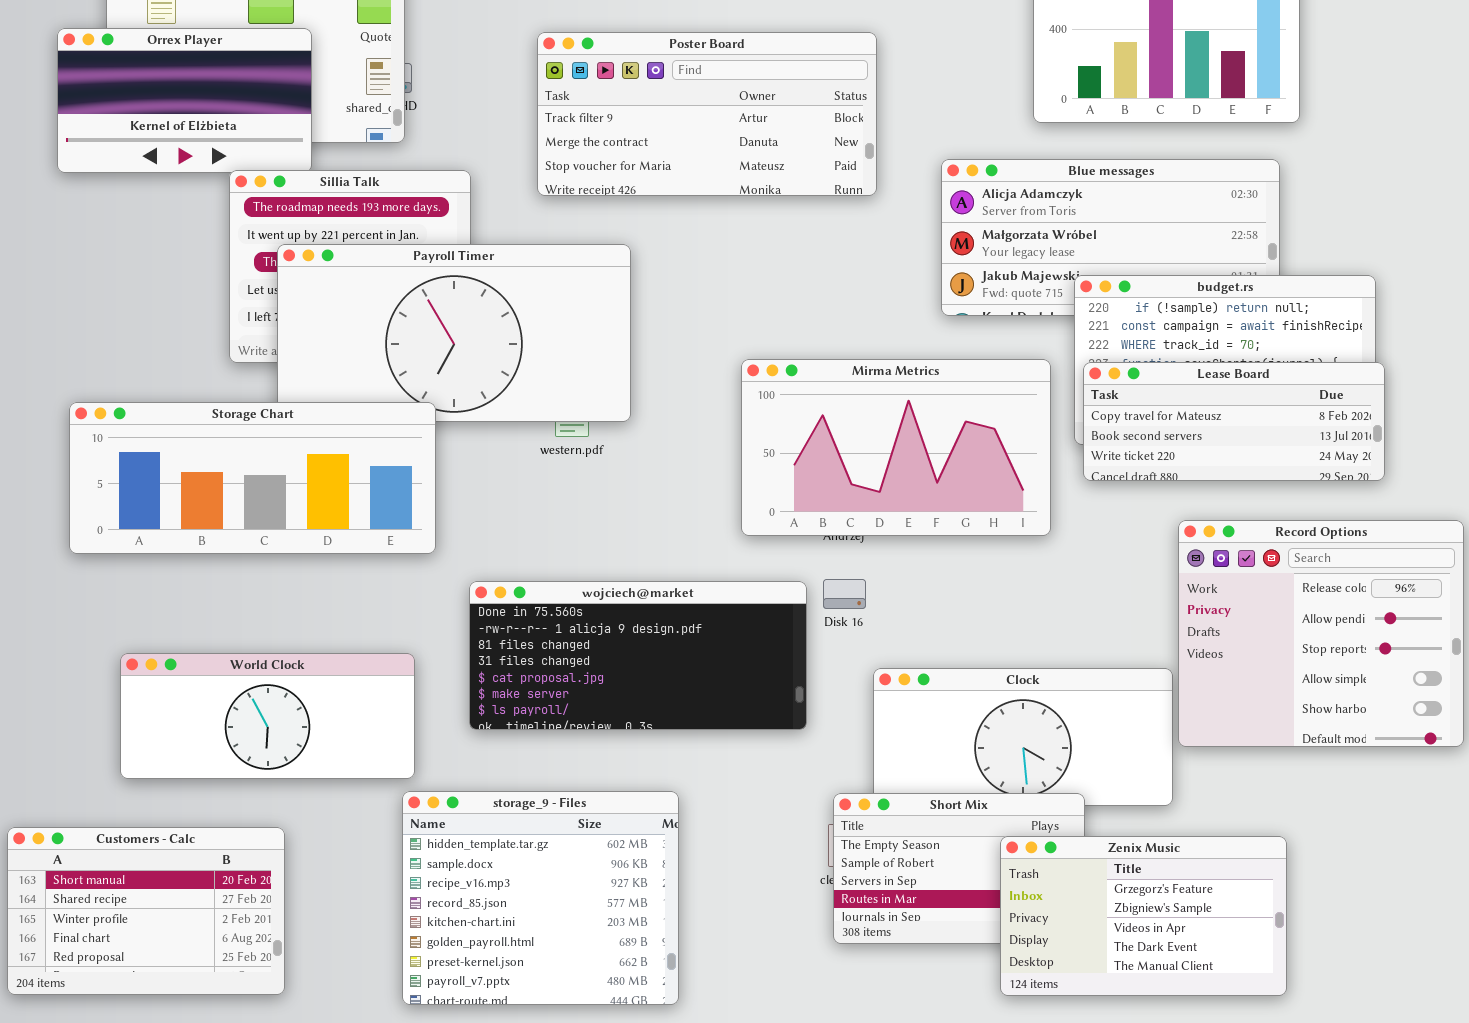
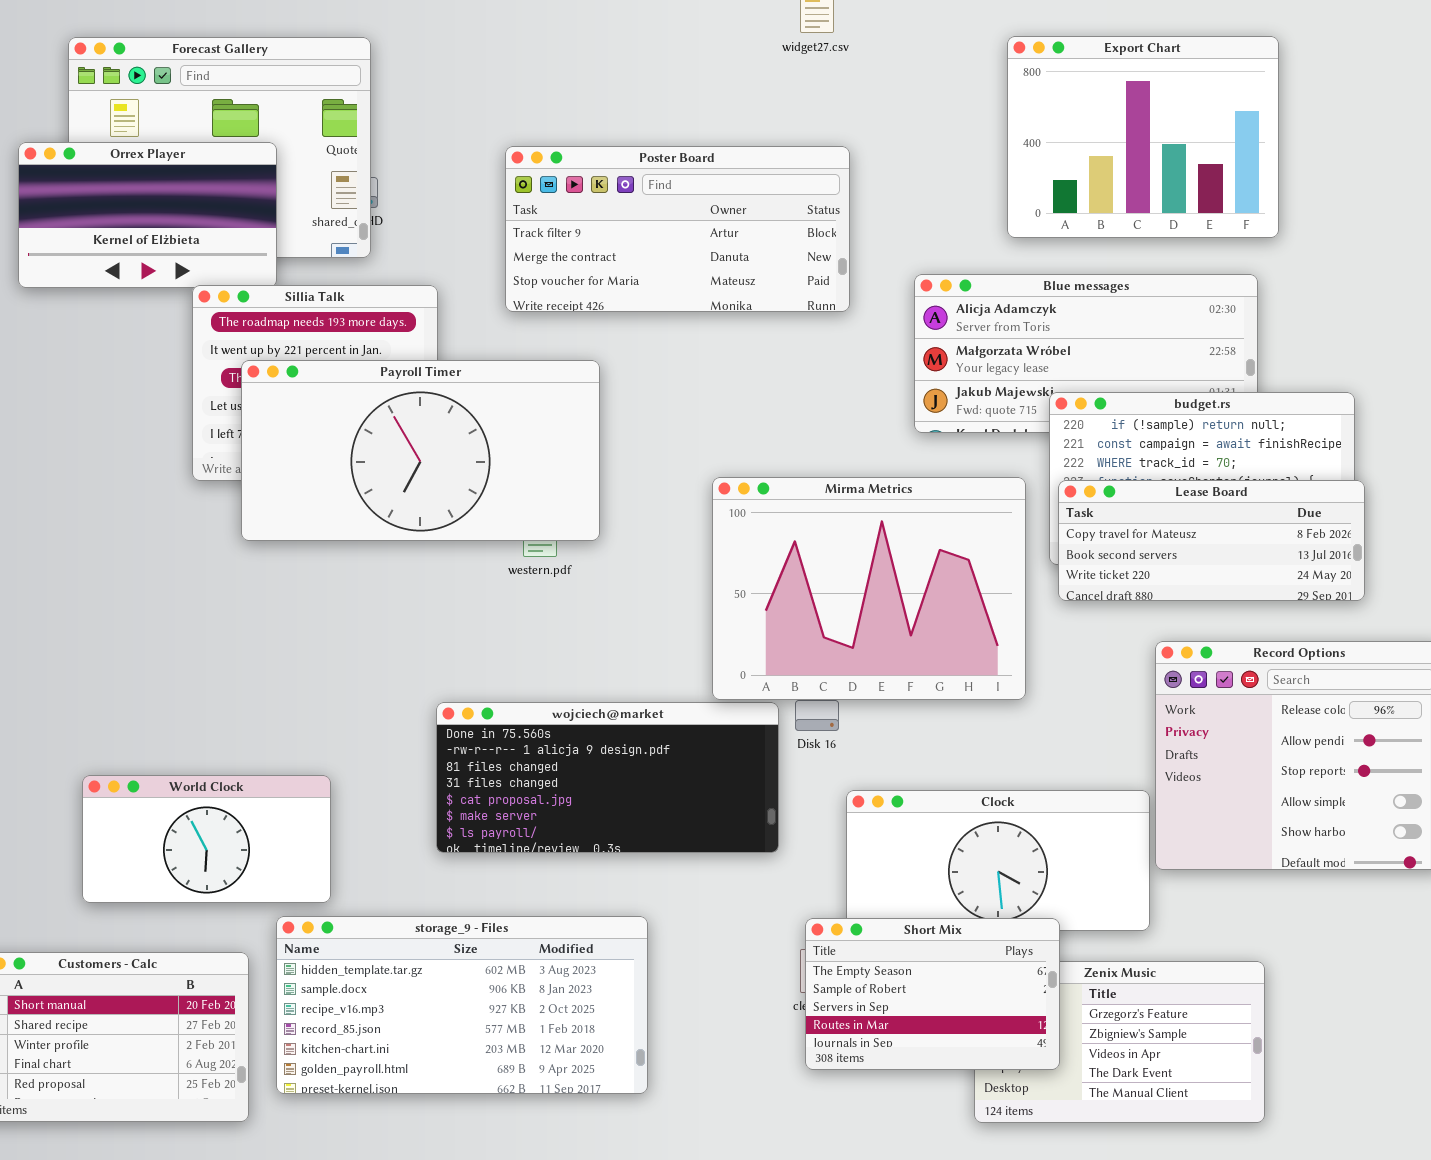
Mirma Metrics: [741,359,1051,536] -> [712,477,1026,700], resized
Storage Chart: [69,402,436,554] -> none, closed
World Clock: [120,653,415,779] -> [82,775,331,903], resized
storage_9 - Files: [402,791,679,1005] -> [276,916,648,1094], resized
Short Mix: [833,793,1085,944] -> [805,918,1060,1070], raised

